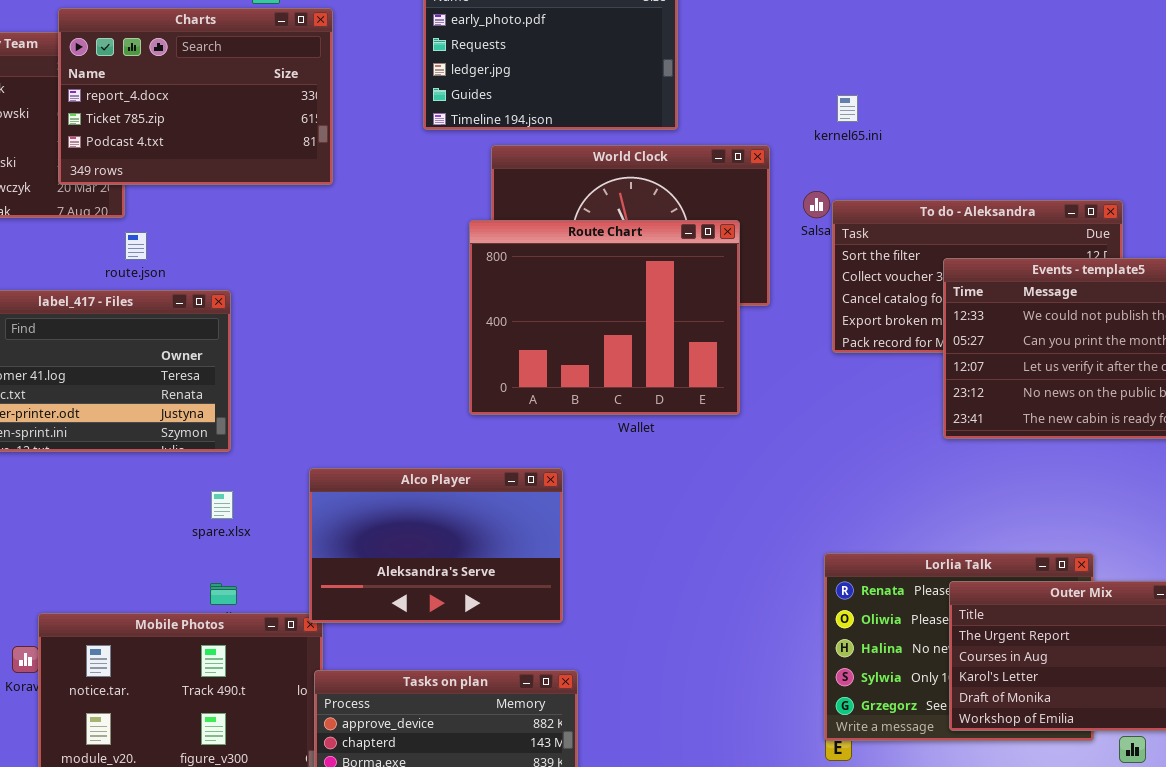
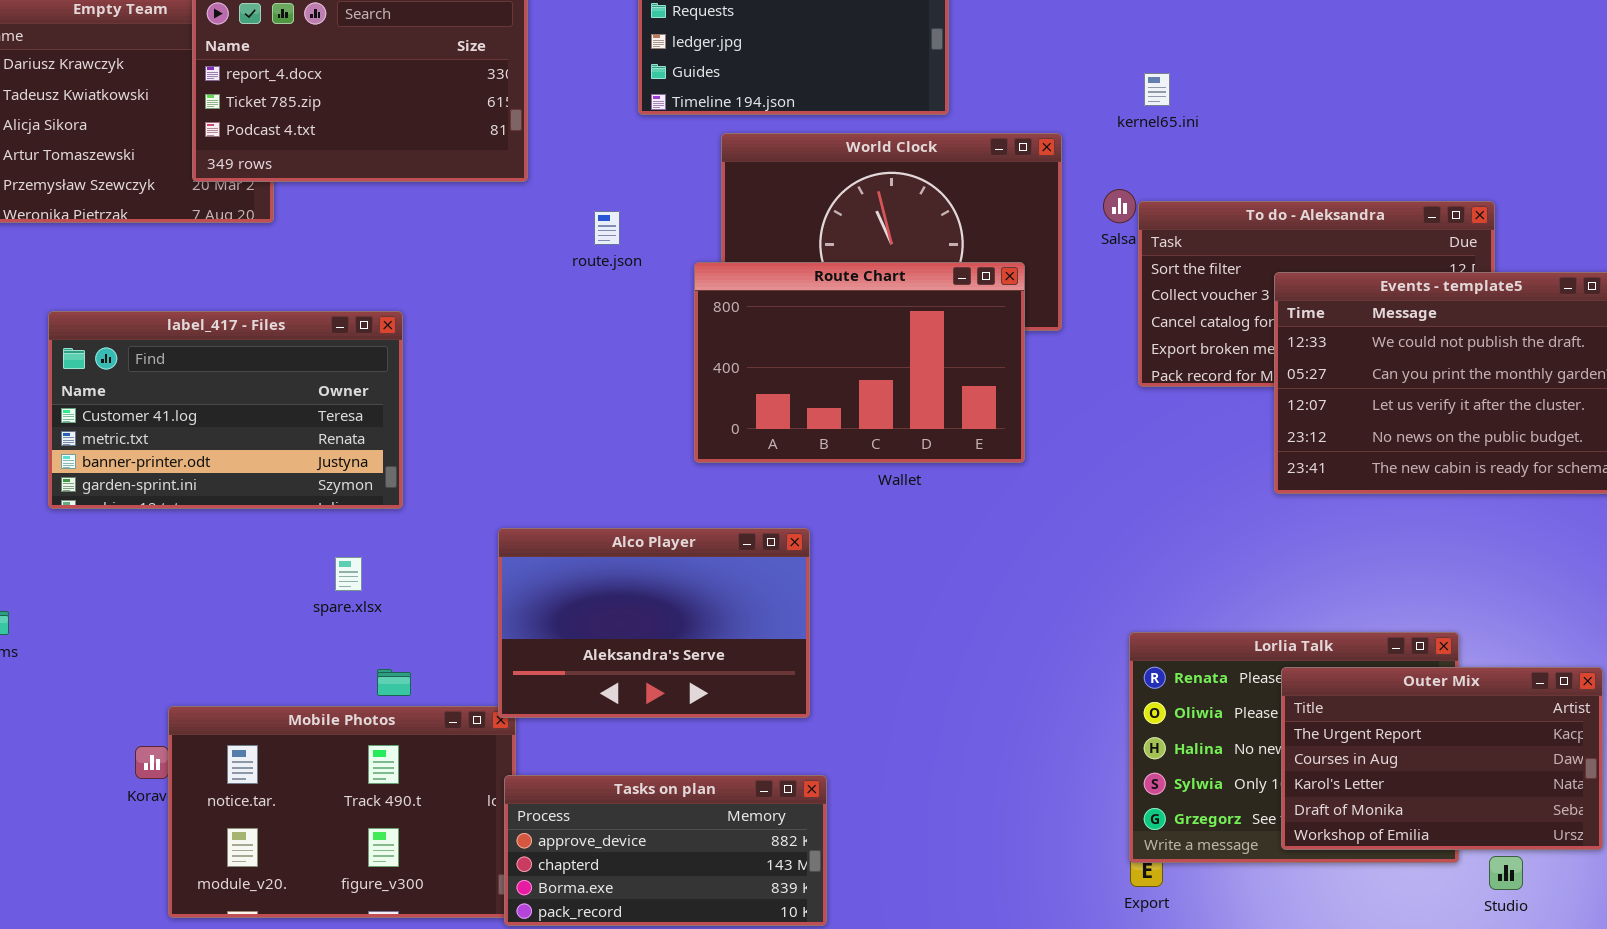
Route Chart: [469,220,740,415] -> [694,262,1025,463], resized
route.json: [125,232,147,260] -> [594,211,620,245], moved
spare.xlsx: [211,491,233,519] -> [335,557,362,591], moved

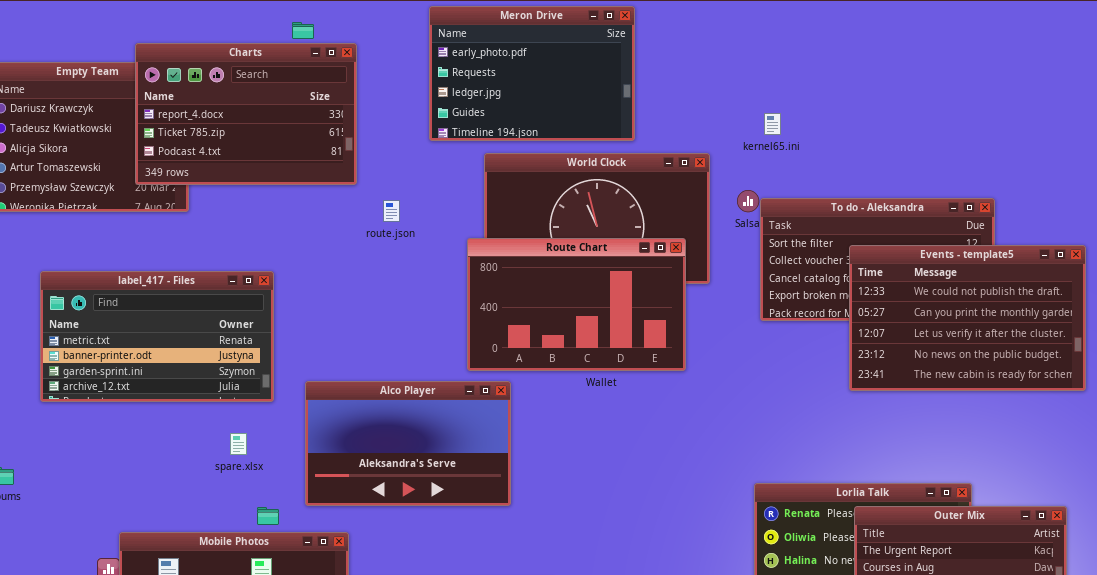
route.json: [594,211,620,245] -> [383,200,400,222], moved
label_417 - Files: [48,311,403,509] -> [40,271,274,402], scrolled down 1 row
Alco Player: [498,528,810,718] -> [305,381,511,506], moved

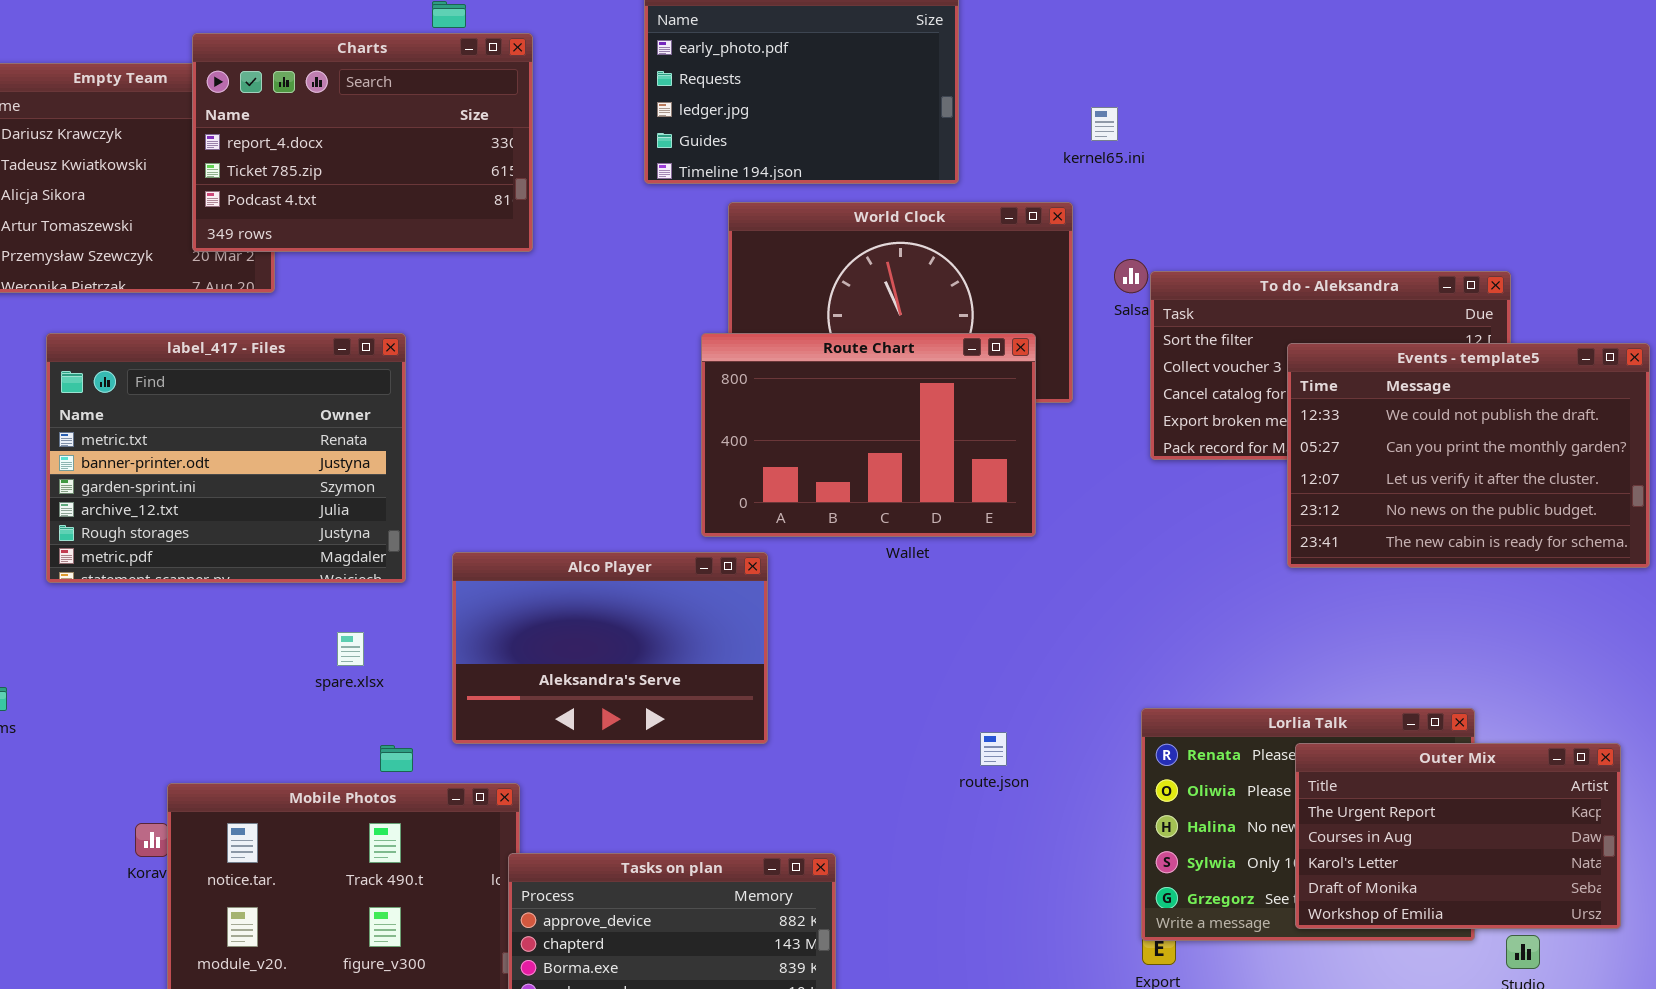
kernel65.ini: [764,113,781,135] -> [1091,107,1118,141], moved
route.json: [383,200,400,222] -> [980,732,1007,766], moved
label_417 - Files: [40,271,274,402] -> [46,333,406,583], resized

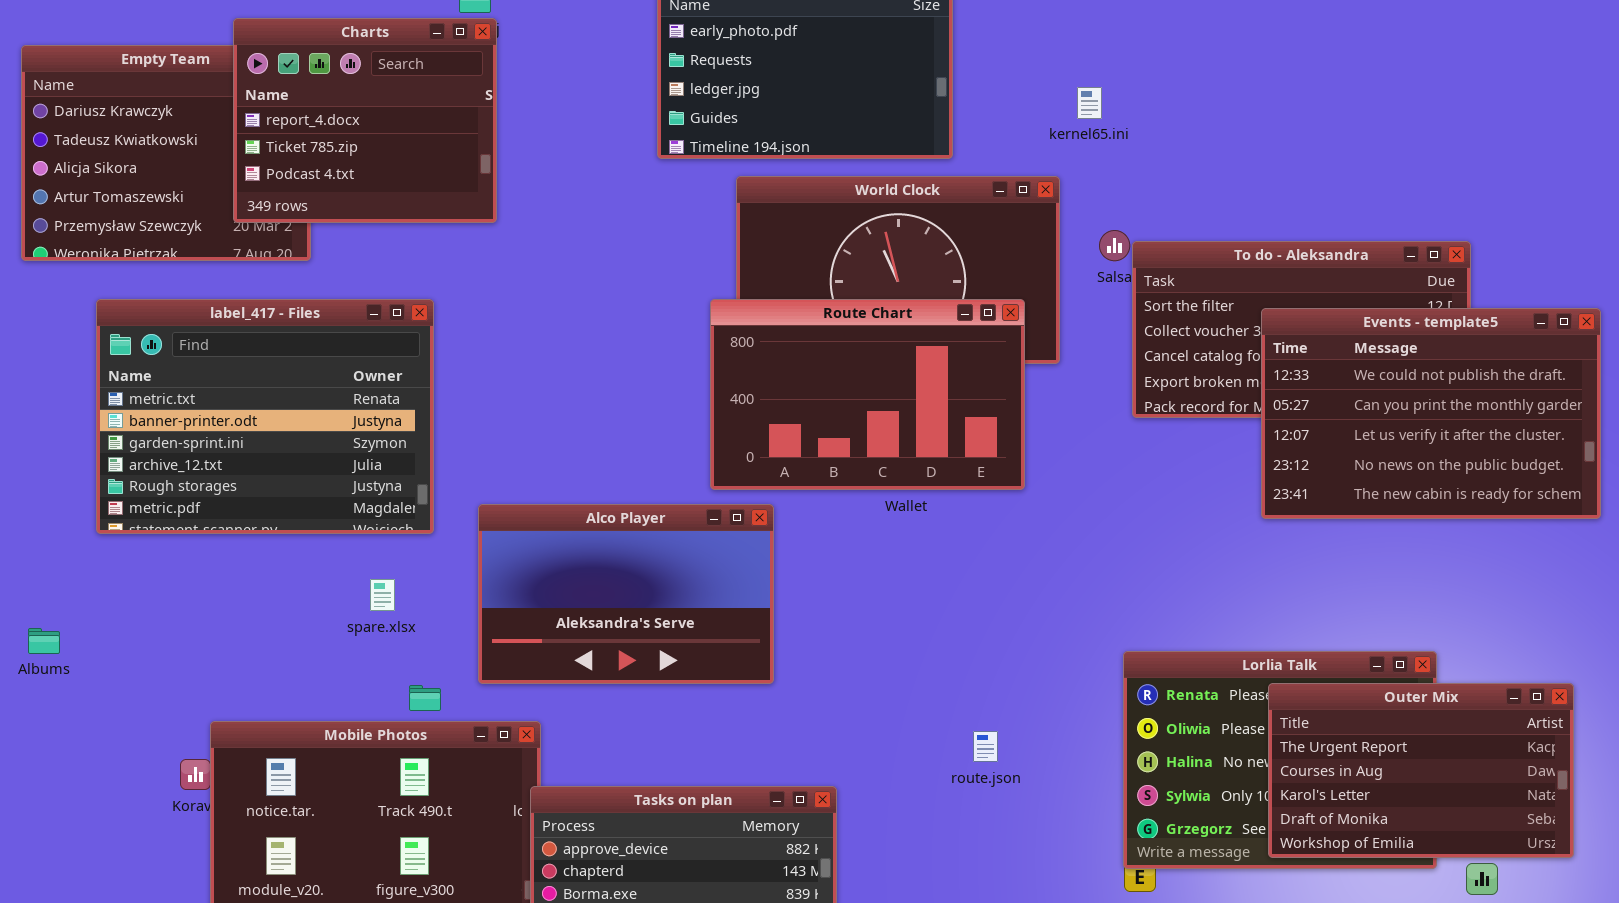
Charts: [192,33,533,252] -> [233,18,497,223], resized
route.json: [980,732,1007,766] -> [973,731,998,762], moved

